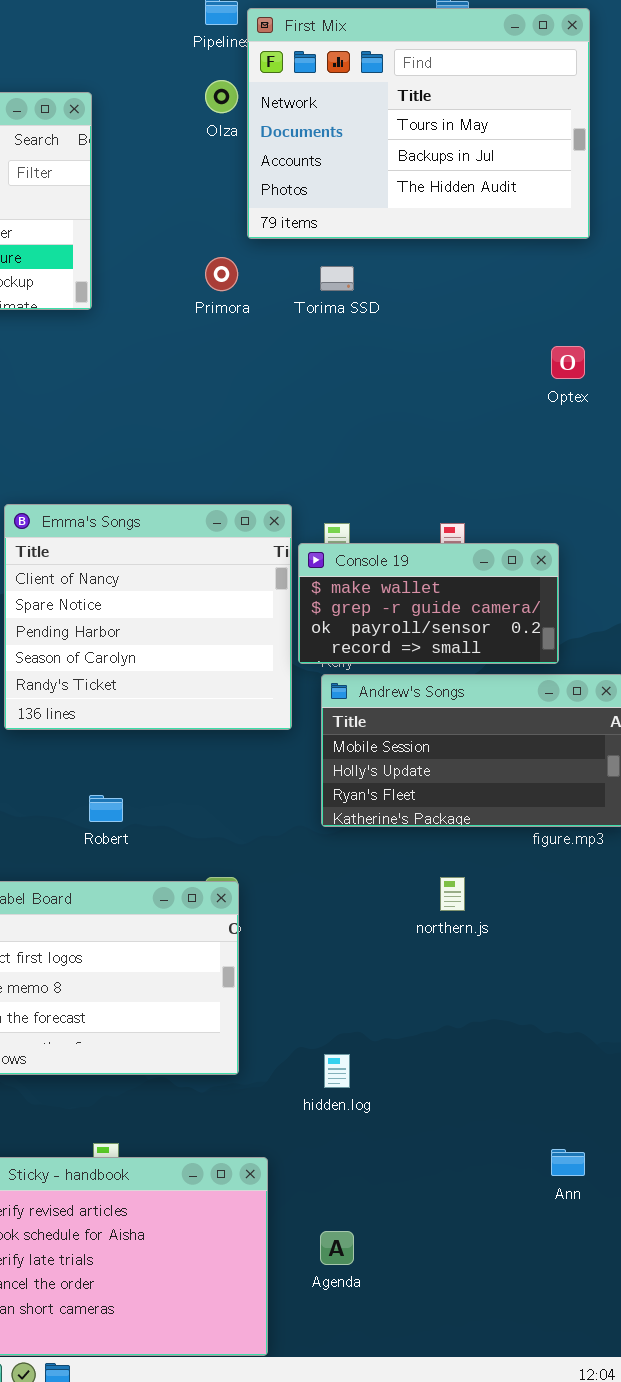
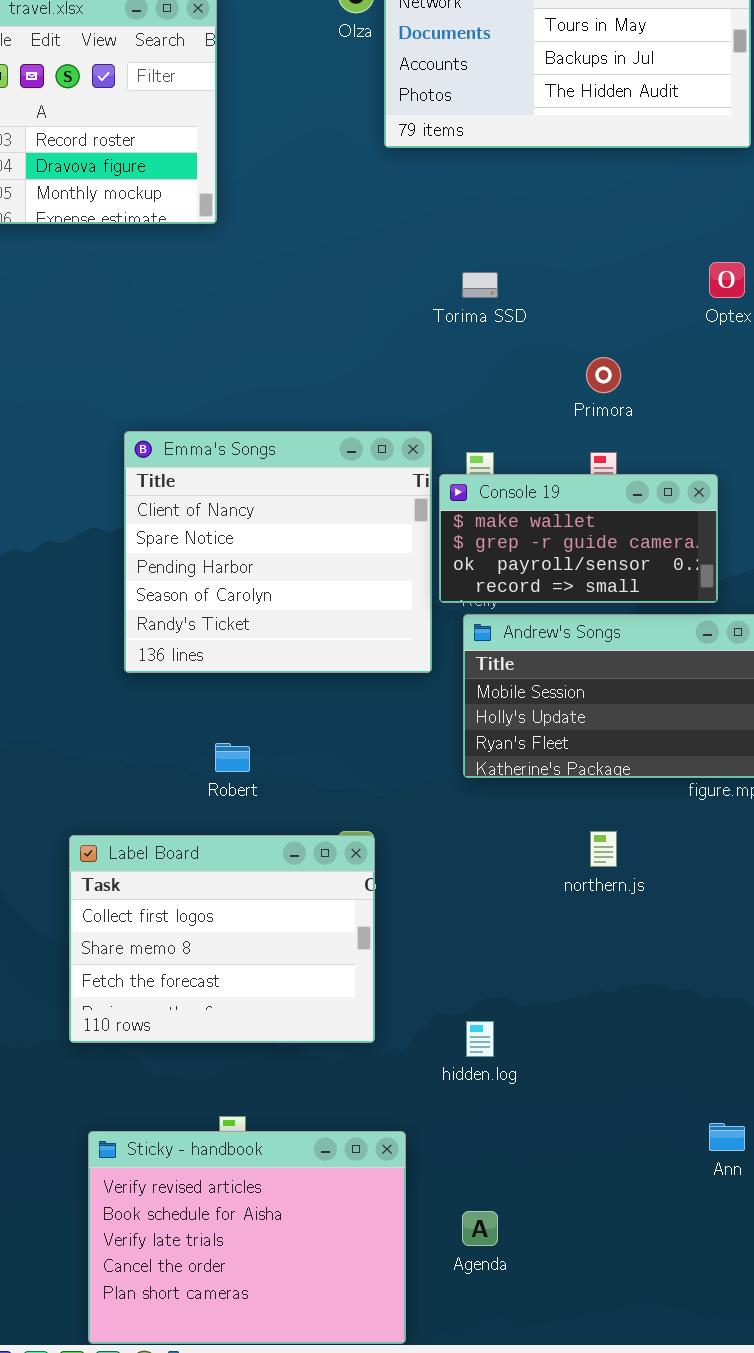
Primora: [205,257,238,291] -> [586,357,621,393], moved
Torima SSD: [320,266,354,291] -> [462,272,498,298], moved

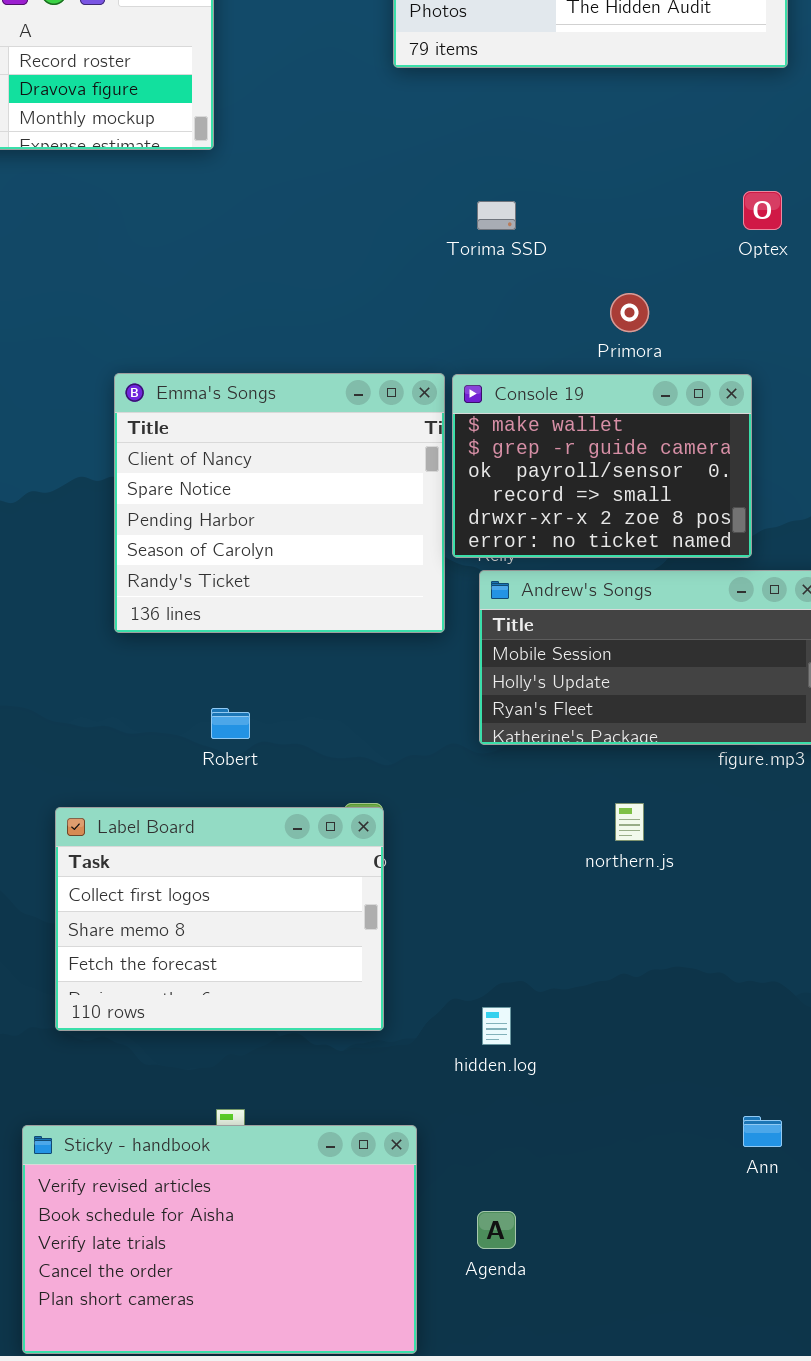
Console 19: [439,474,718,603] -> [452,374,752,558], resized
Sticky - handbook: [88,1131,406,1344] -> [22,1125,417,1354], resized

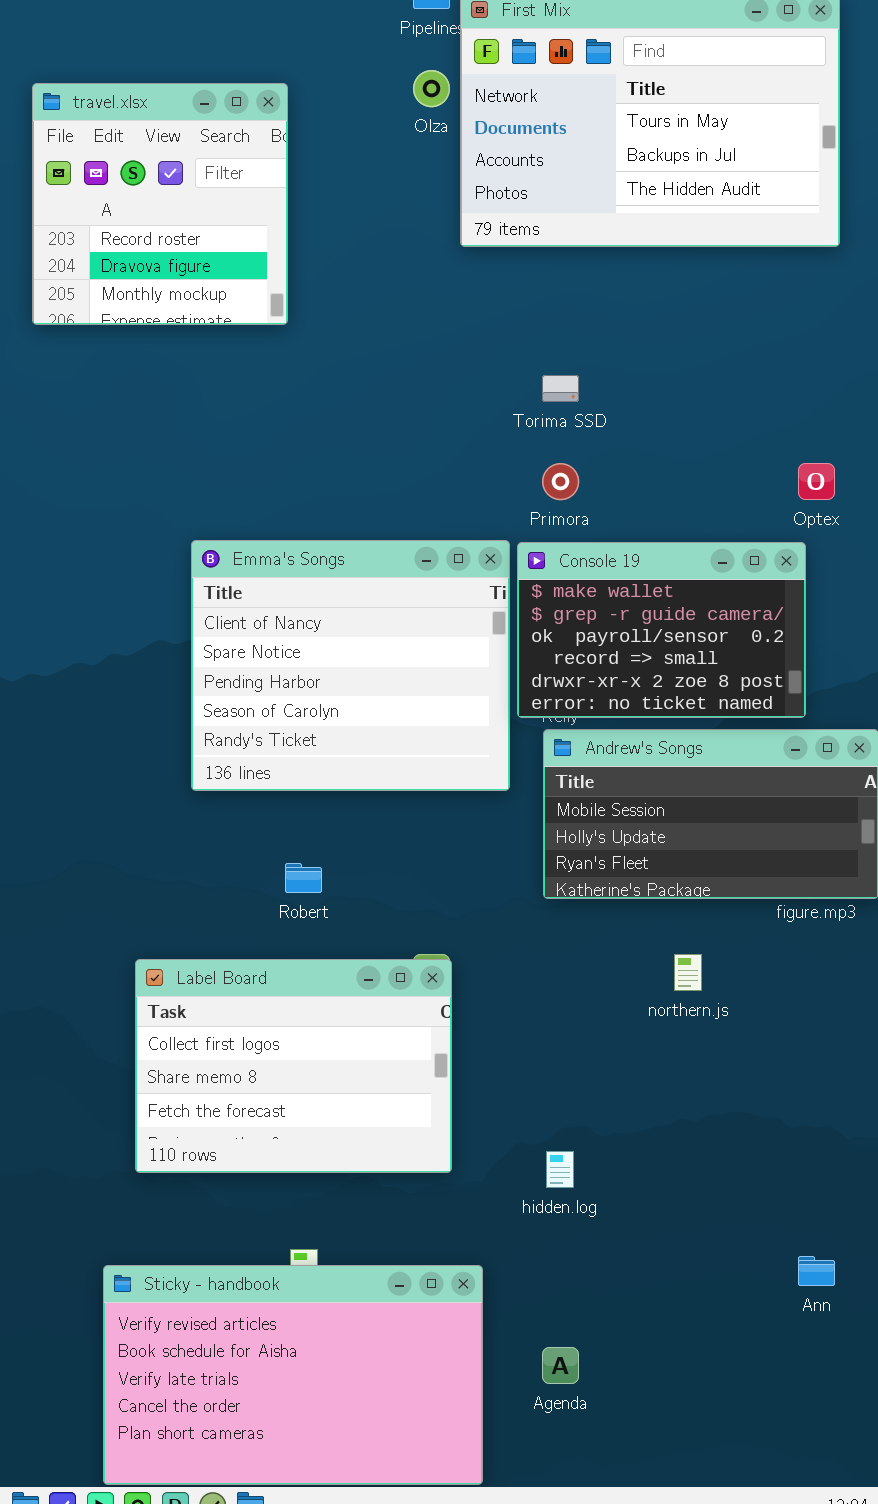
Optex: [743,191,782,230] -> [798,463,835,500], moved
Primora: [610,293,649,332] -> [542,463,579,500], moved

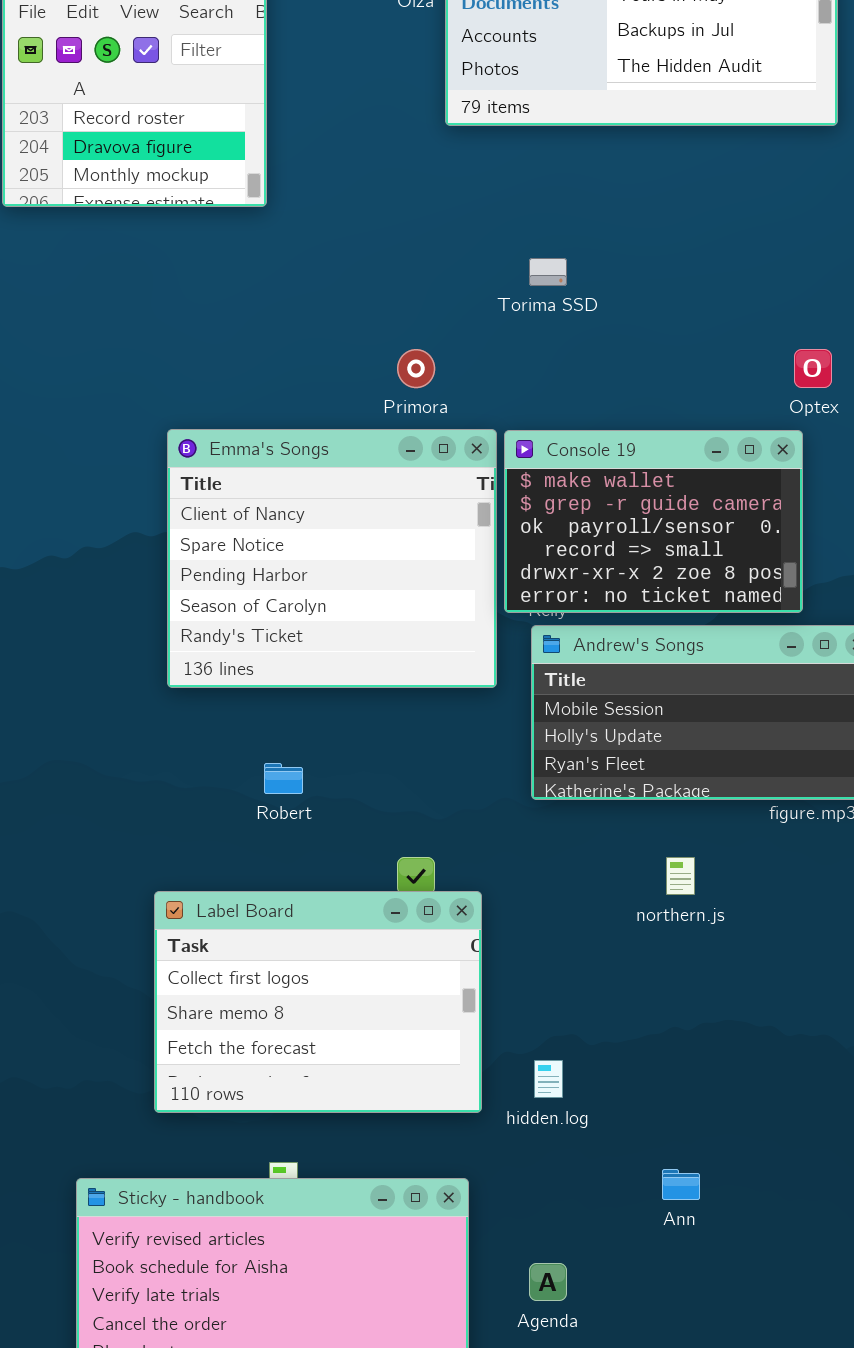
Primora: [542,463,579,500] -> [397,349,435,388], moved
Label Board: [135,959,452,1173] -> [154,891,482,1113], moved
Ann: [798,1256,835,1286] -> [662,1169,700,1200], moved

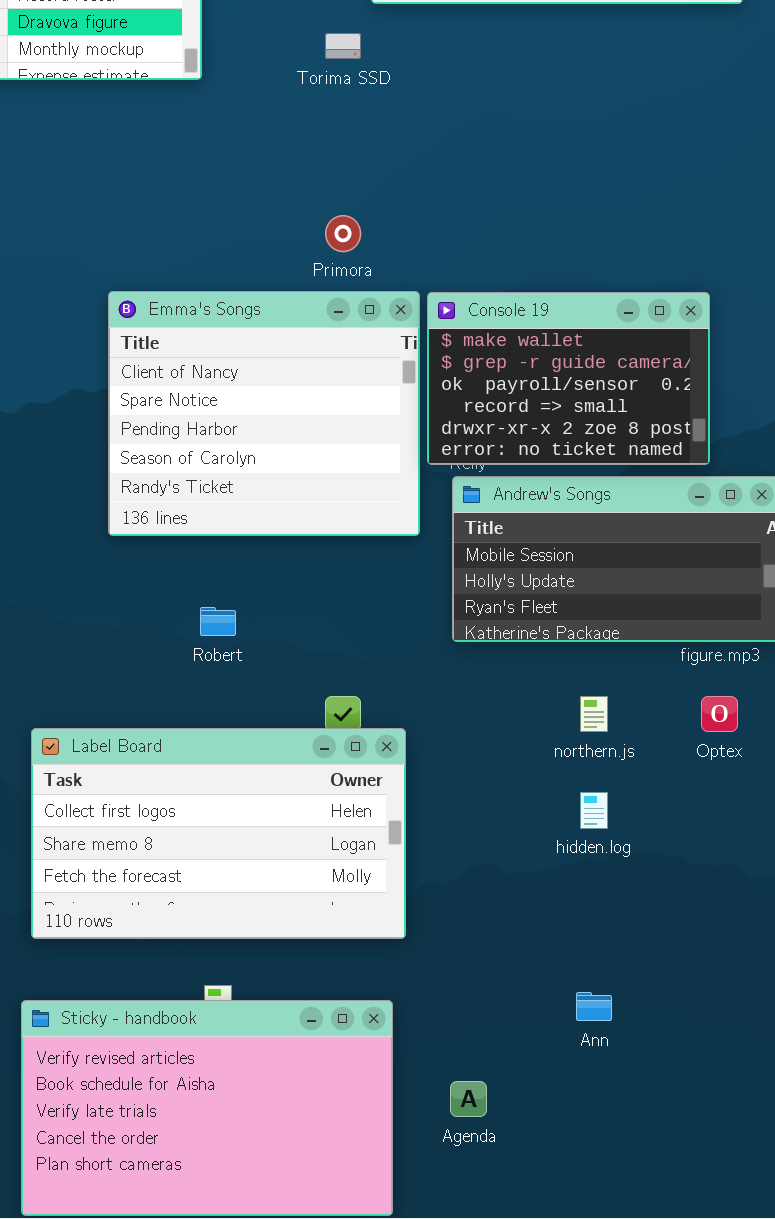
Torima SSD: [529,258,567,286] -> [325,33,361,59], moved
Optex: [794,349,832,388] -> [701,696,738,732], moved
Label Board: [154,891,482,1113] -> [31,728,406,939], resized
hidden.log: [534,1060,563,1098] -> [580,792,608,829], moved

